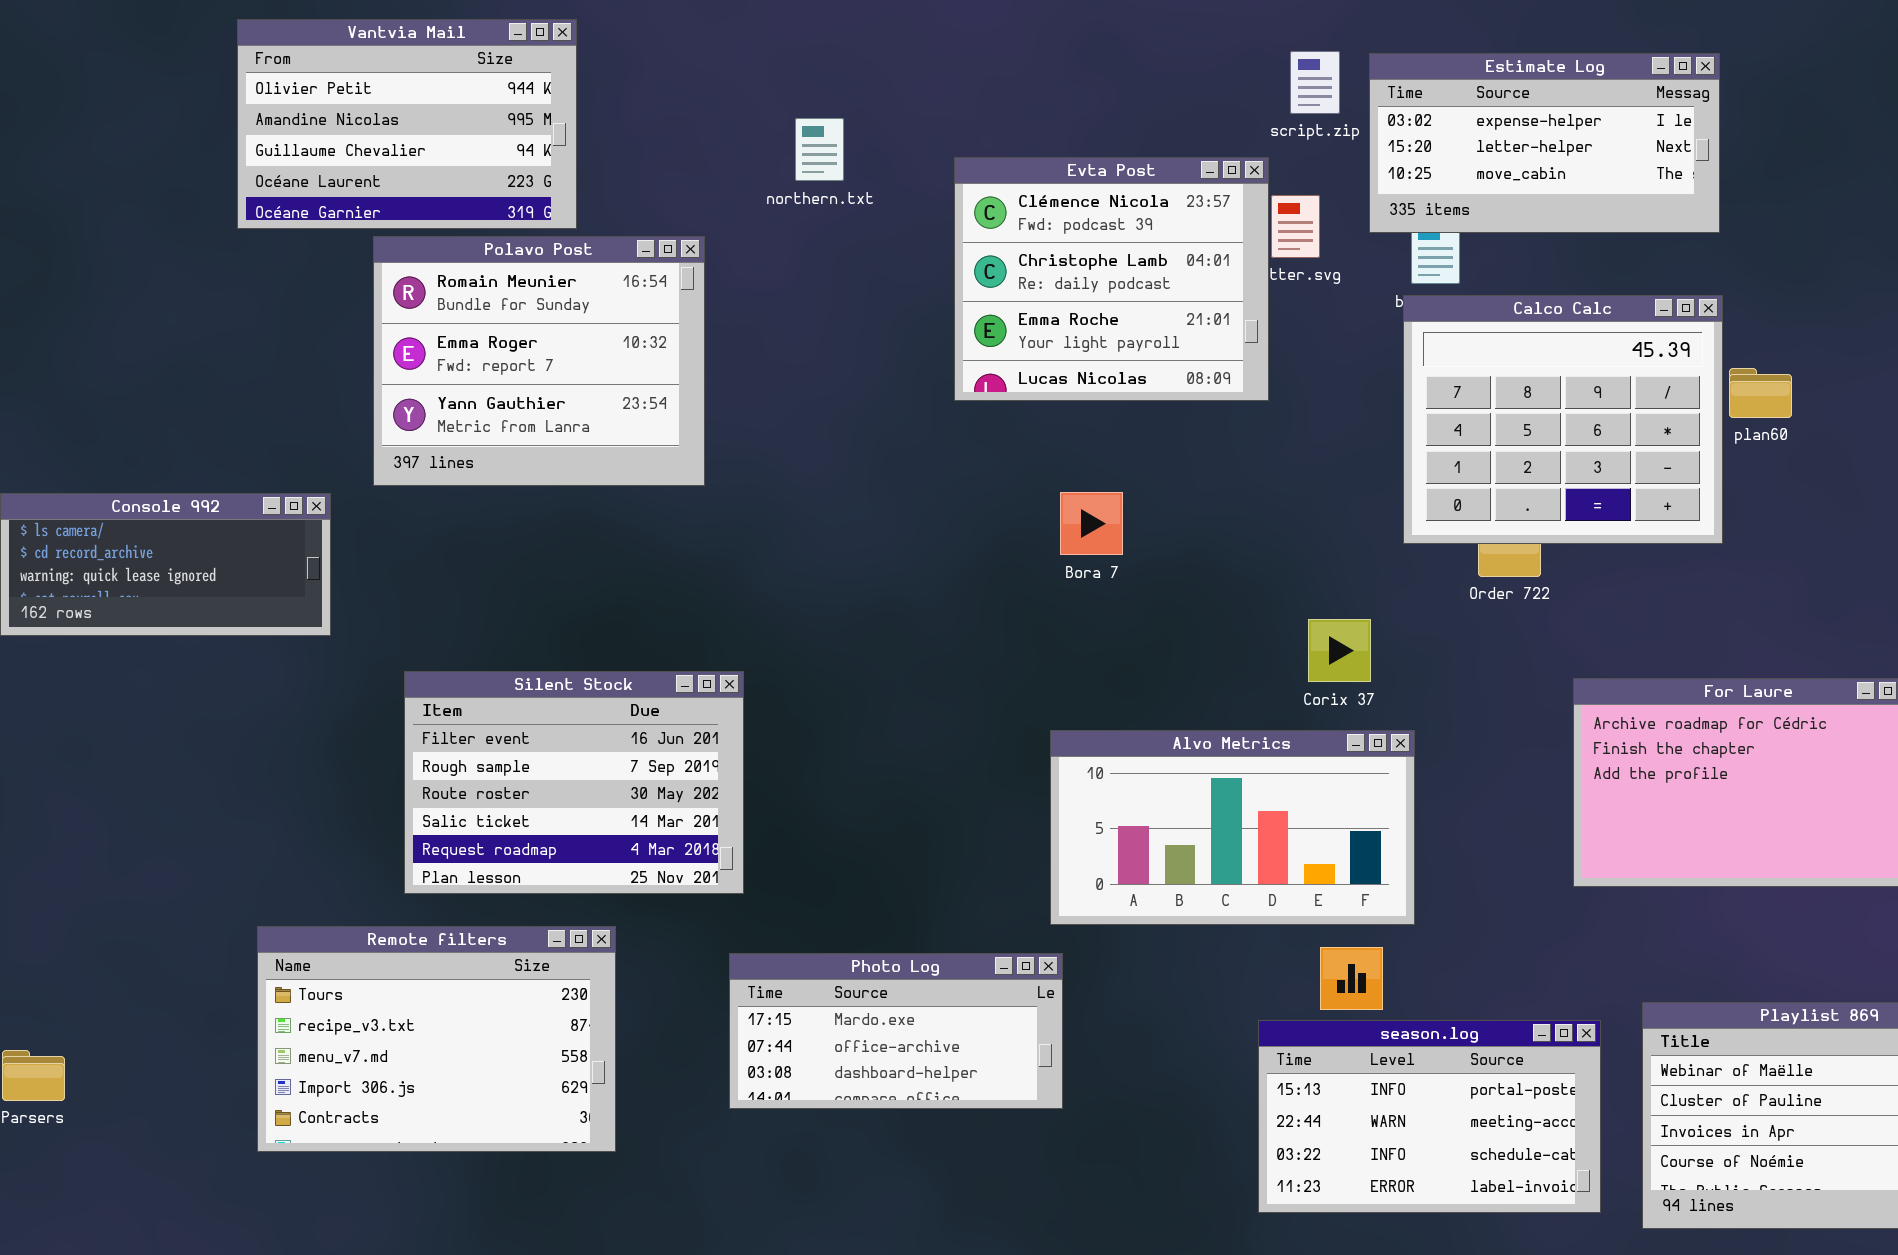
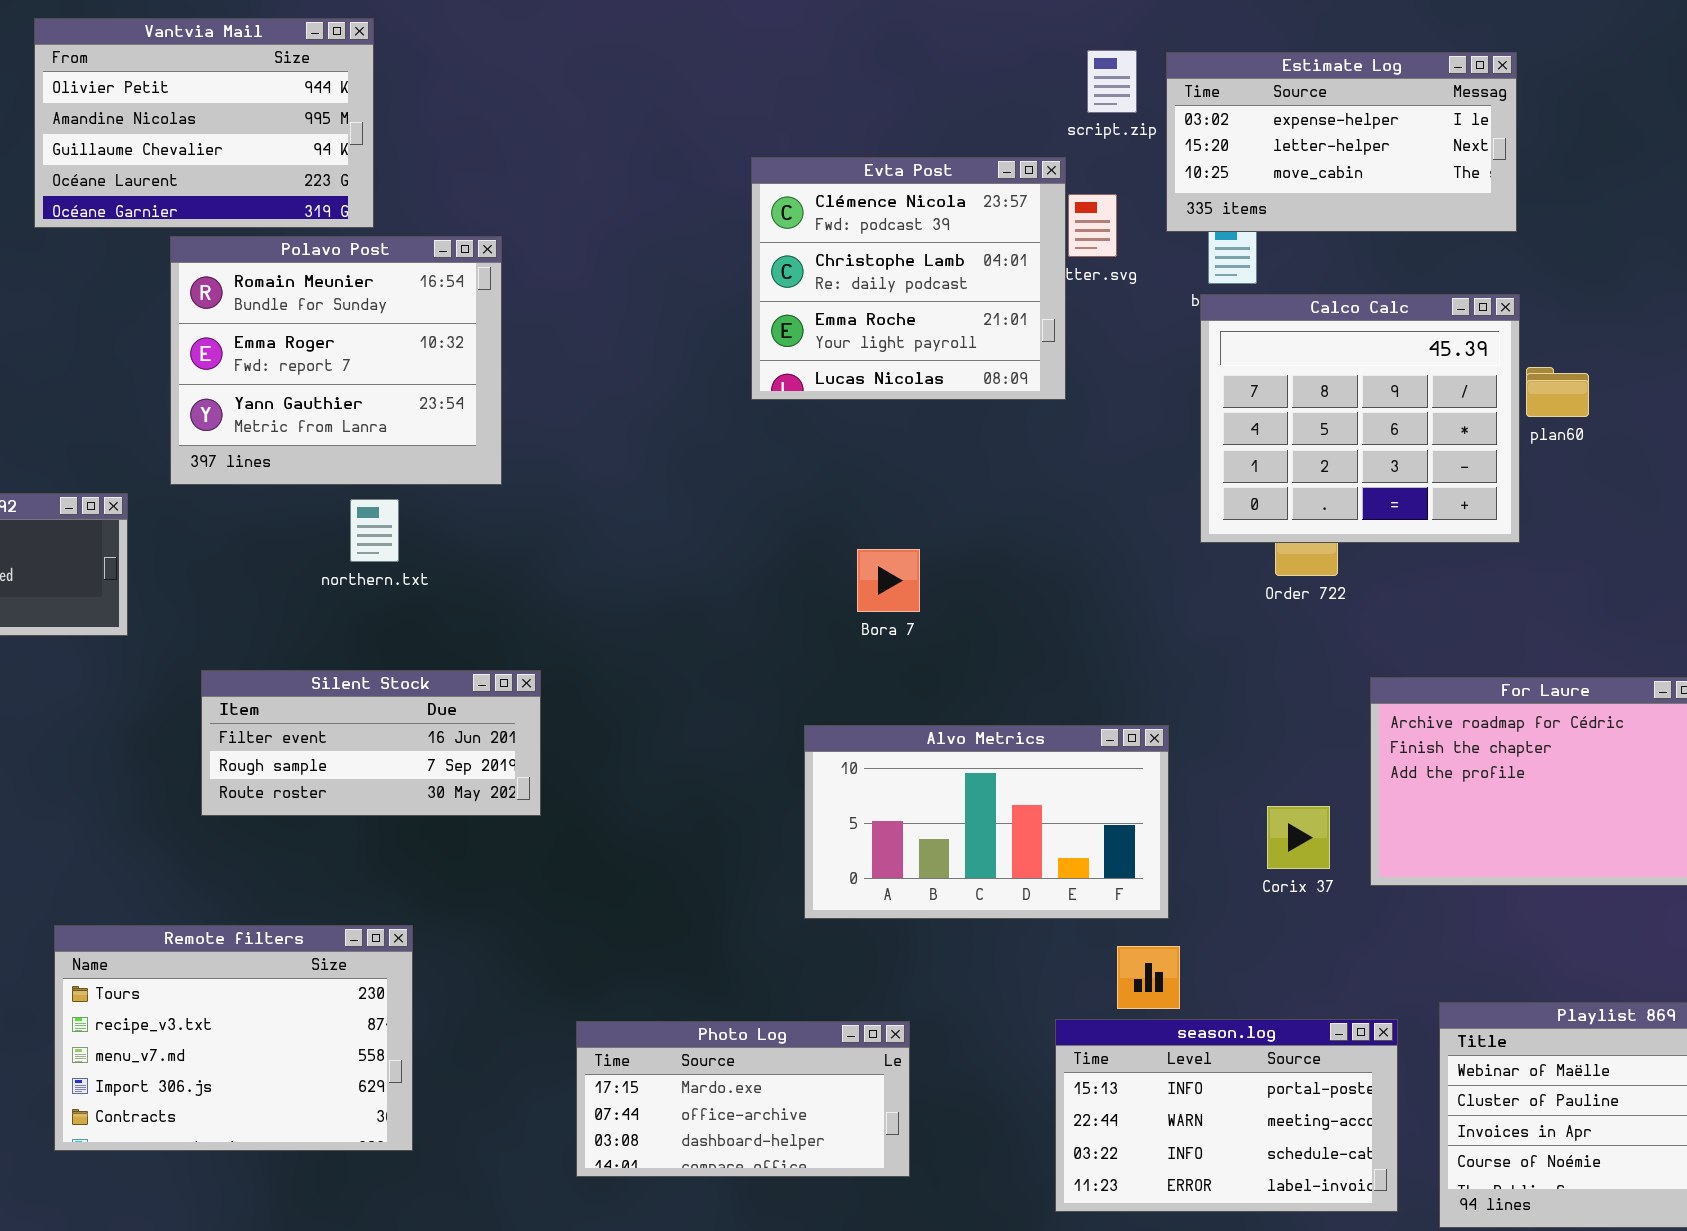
northern.txt: [795,118,844,181] -> [350,499,399,562], moved
Bora 7: [1060,492,1123,555] -> [857,549,920,612], moved
Corix 37: [1308,619,1371,682] -> [1267,806,1330,869], moved
Silent Stock: [404,671,744,894] -> [201,670,541,816], resized
Alvo Metrics: [1050,730,1415,925] -> [804,725,1169,919], moved
Photo Log: [729,953,1063,1109] -> [576,1021,910,1177], moved

